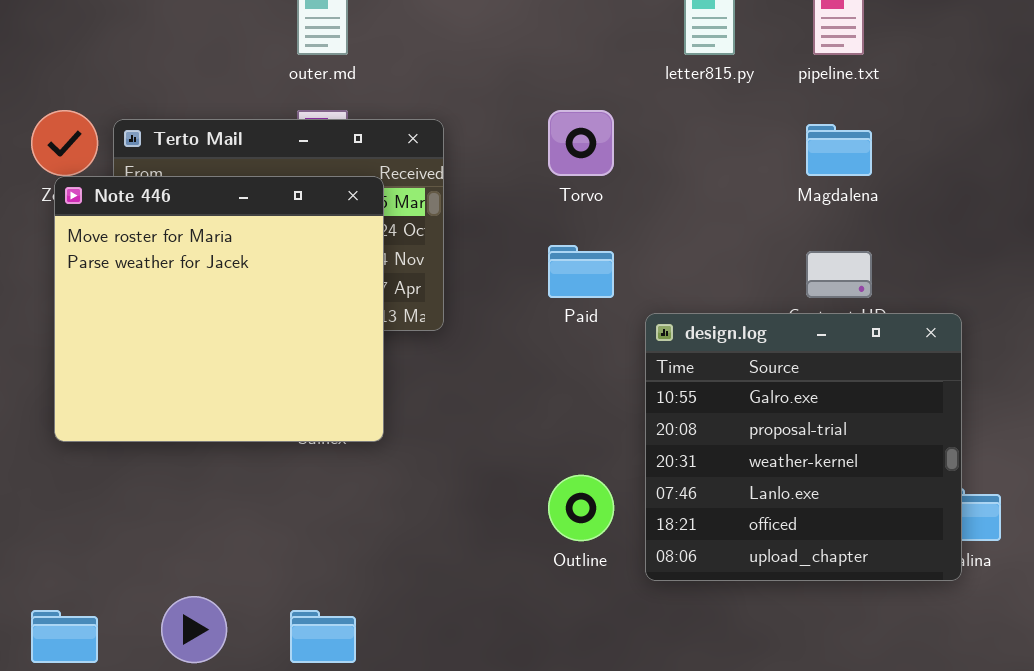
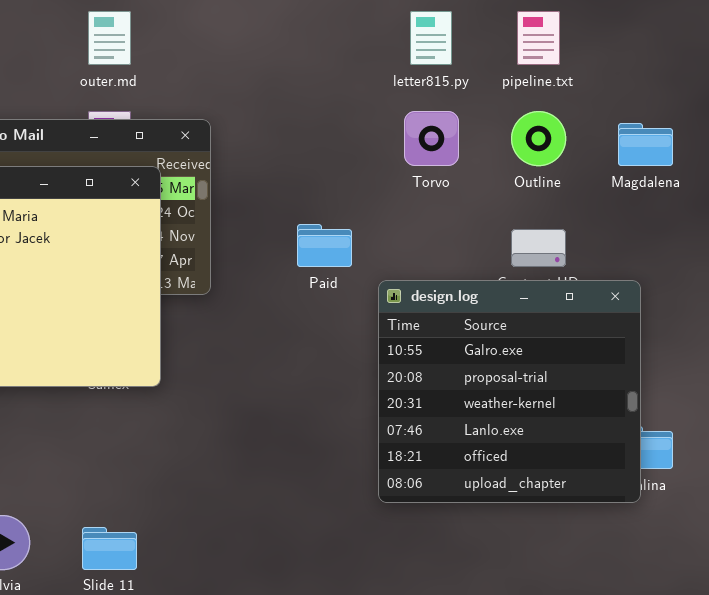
Torvo: [548,110,614,176] -> [404,111,459,166], moved
Magdalena: [806,124,872,176] -> [618,123,673,166], moved
Outline: [548,475,614,541] -> [511,111,566,166], moved

